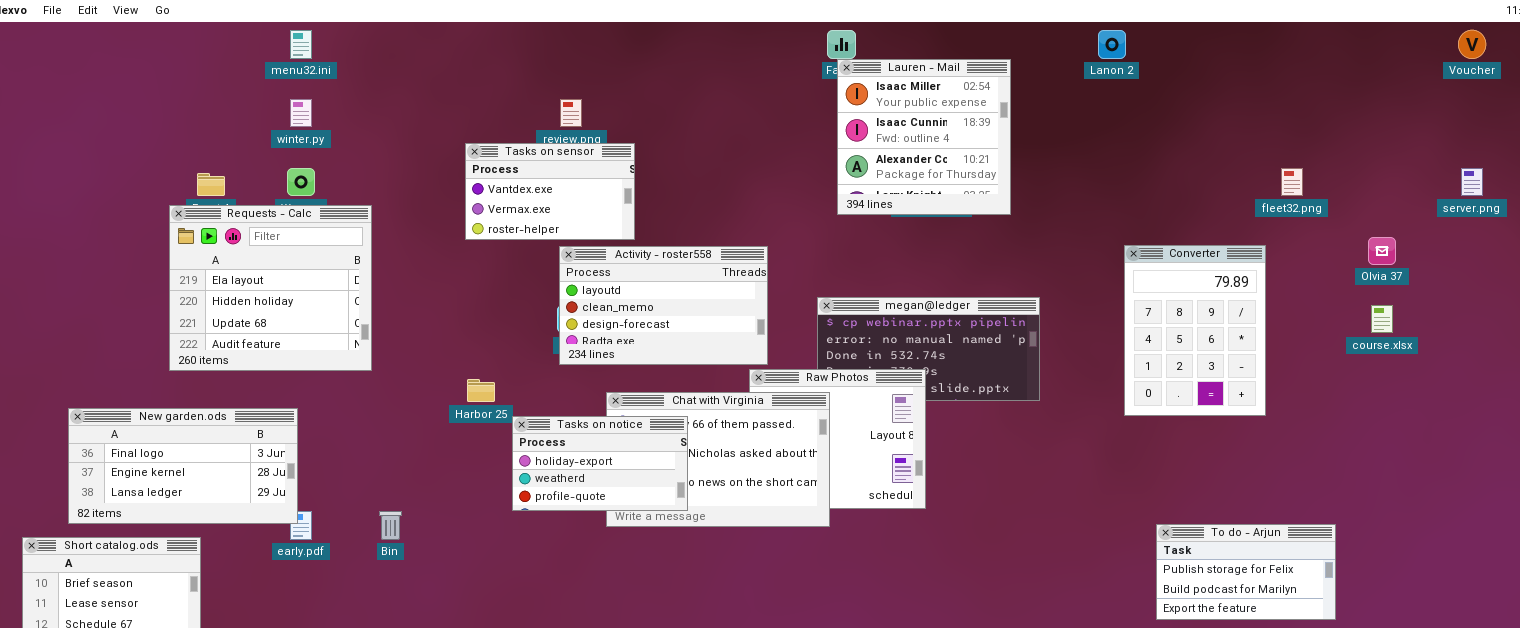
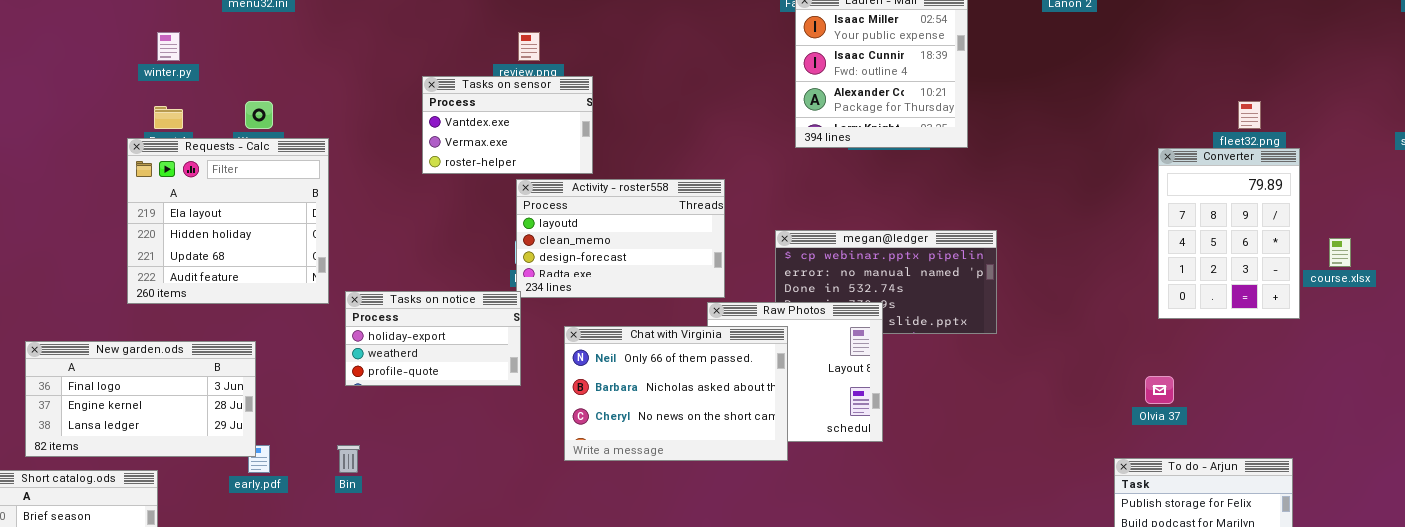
winter.py: [290,99,312,127] -> [157,32,180,61], moved
Olvia 37: [1368,237,1396,265] -> [1145,376,1174,404], moved
Converter: [1124,245,1266,416] -> [1158,148,1300,319], moved
Tasks on notice: [512,416,688,511] -> [345,291,521,386], moved

